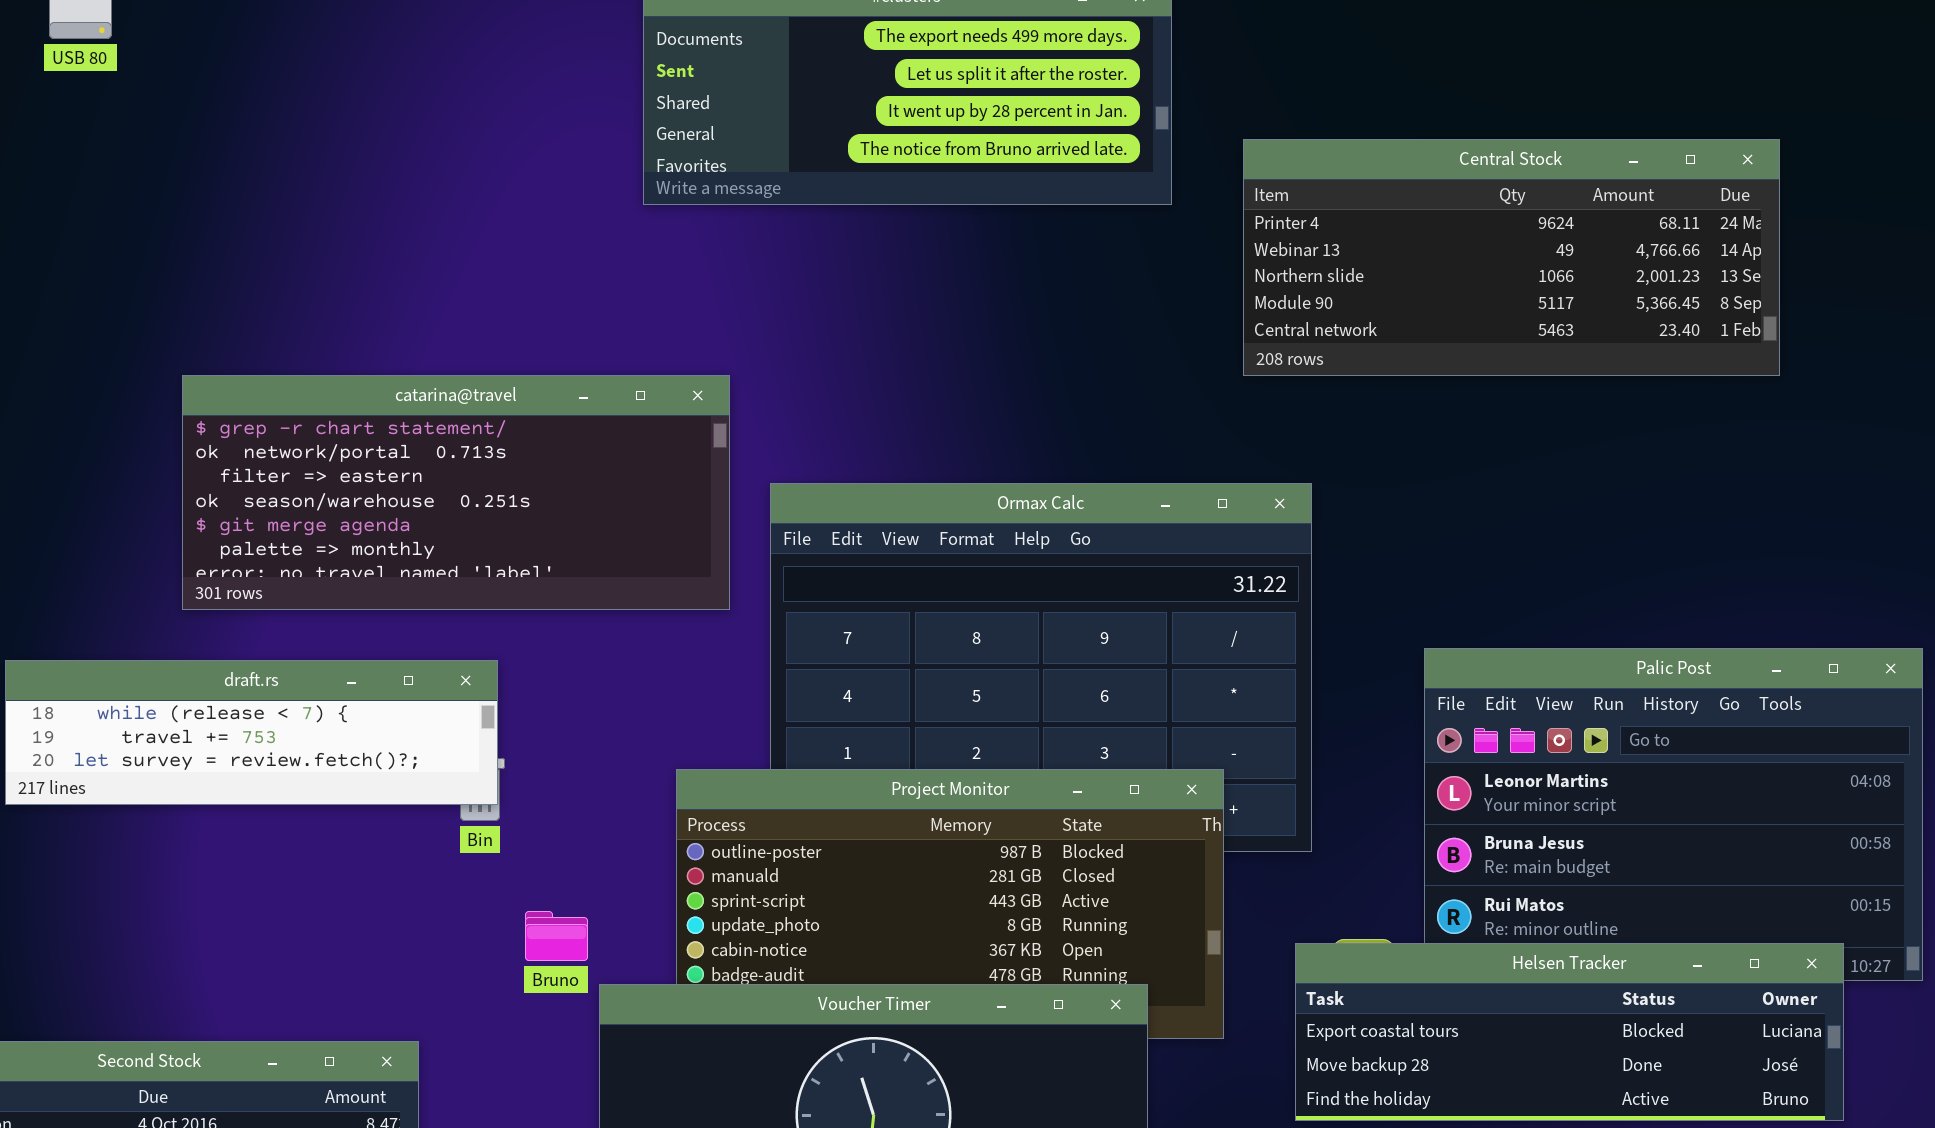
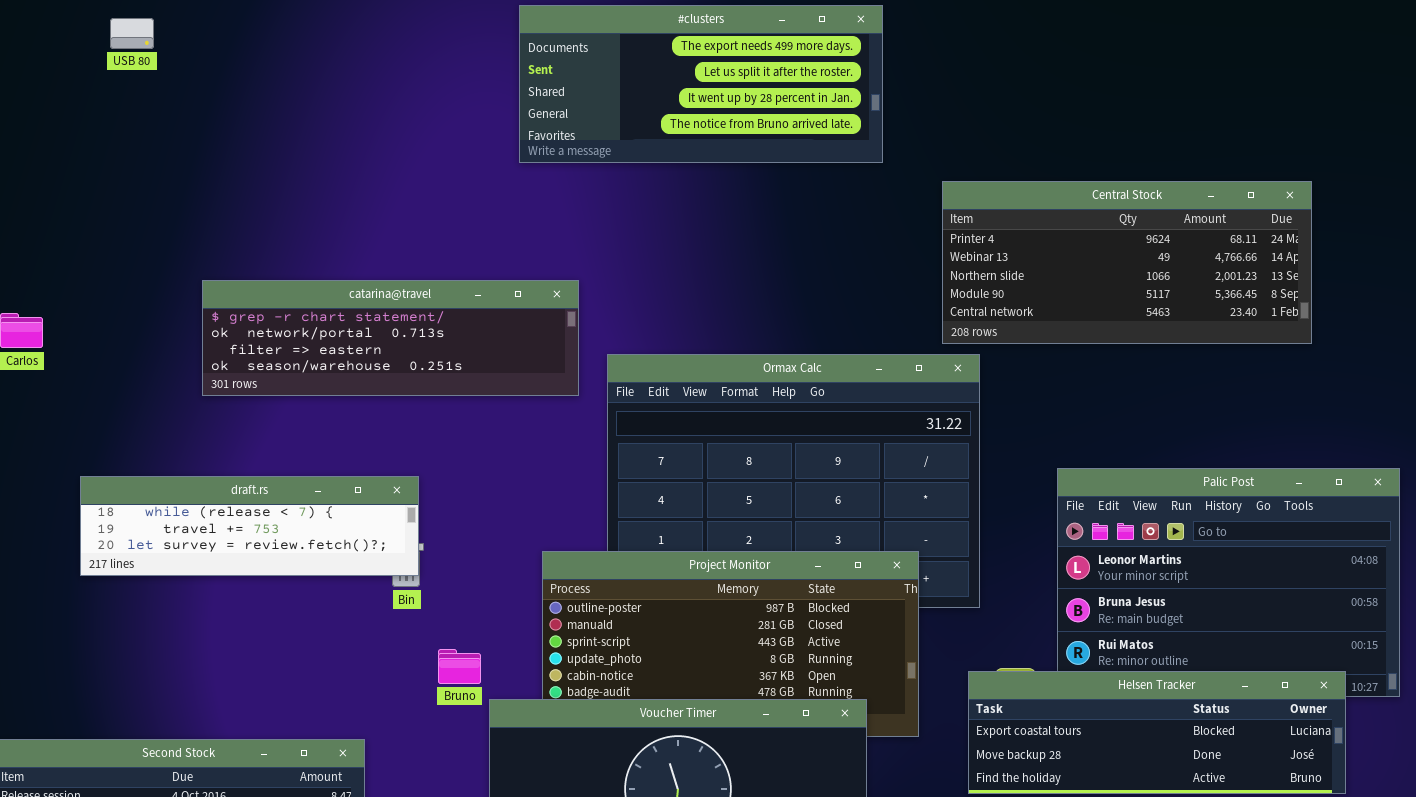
Central Stock: [1243,139,1780,376] -> [942,181,1312,344], moved
catarina@travel: [182,375,730,610] -> [202,280,579,396], resized

